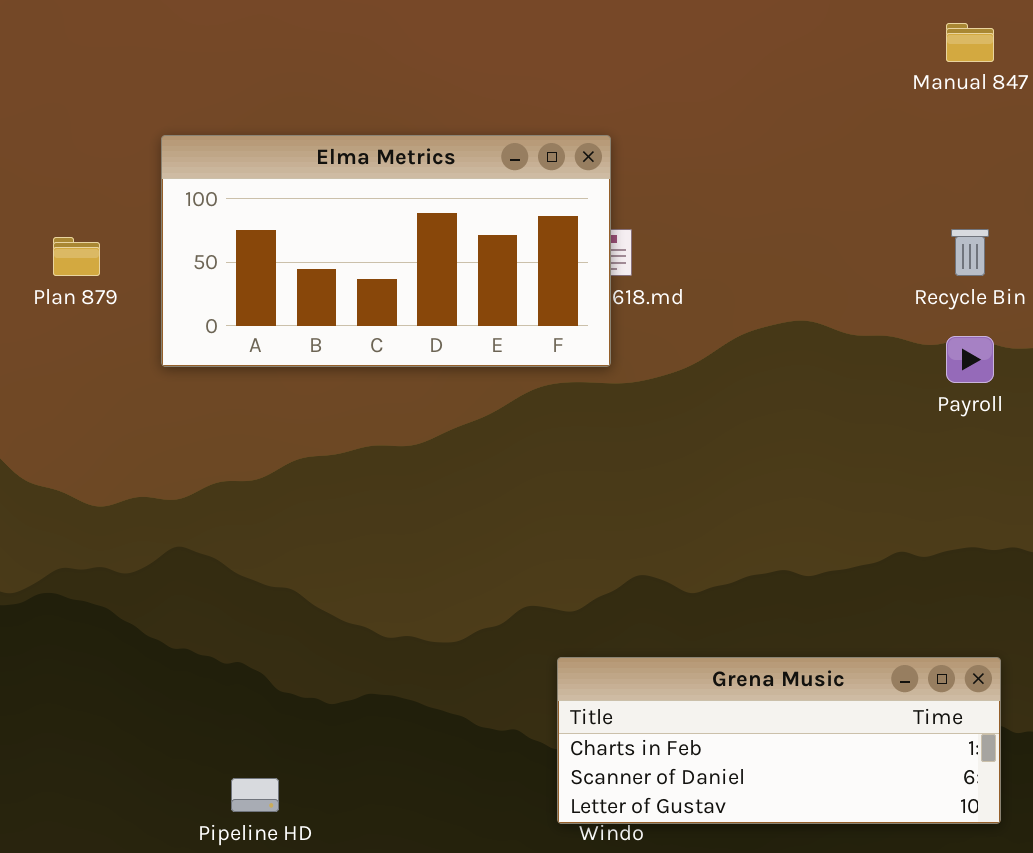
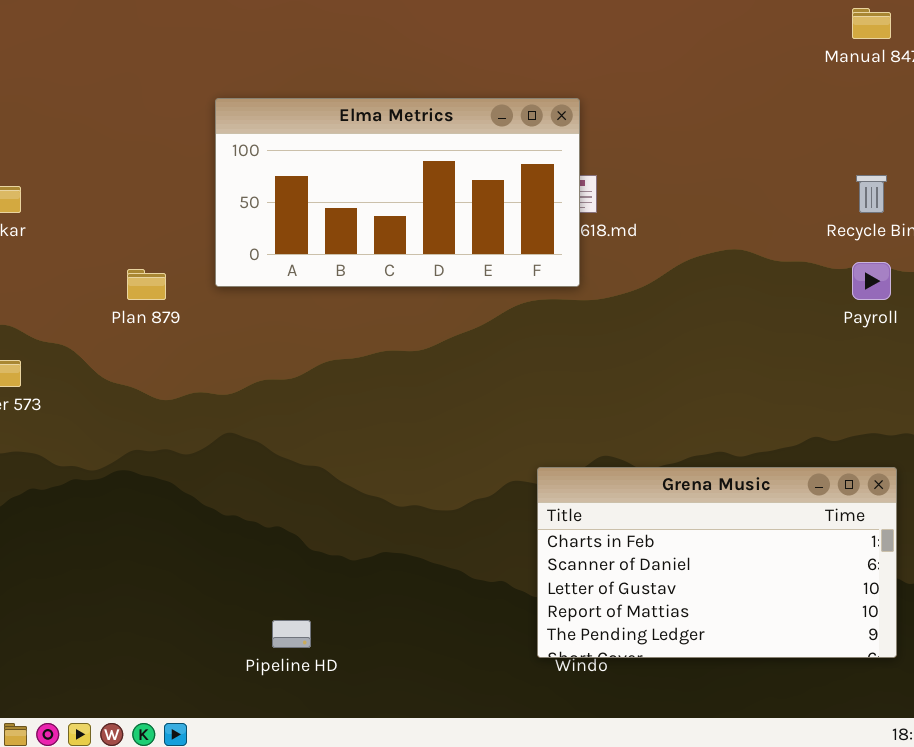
Plan 879: [53,237,100,276] -> [127,269,166,300], moved
Grena Music: [557,657,1001,824] -> [537,467,897,658], resized

